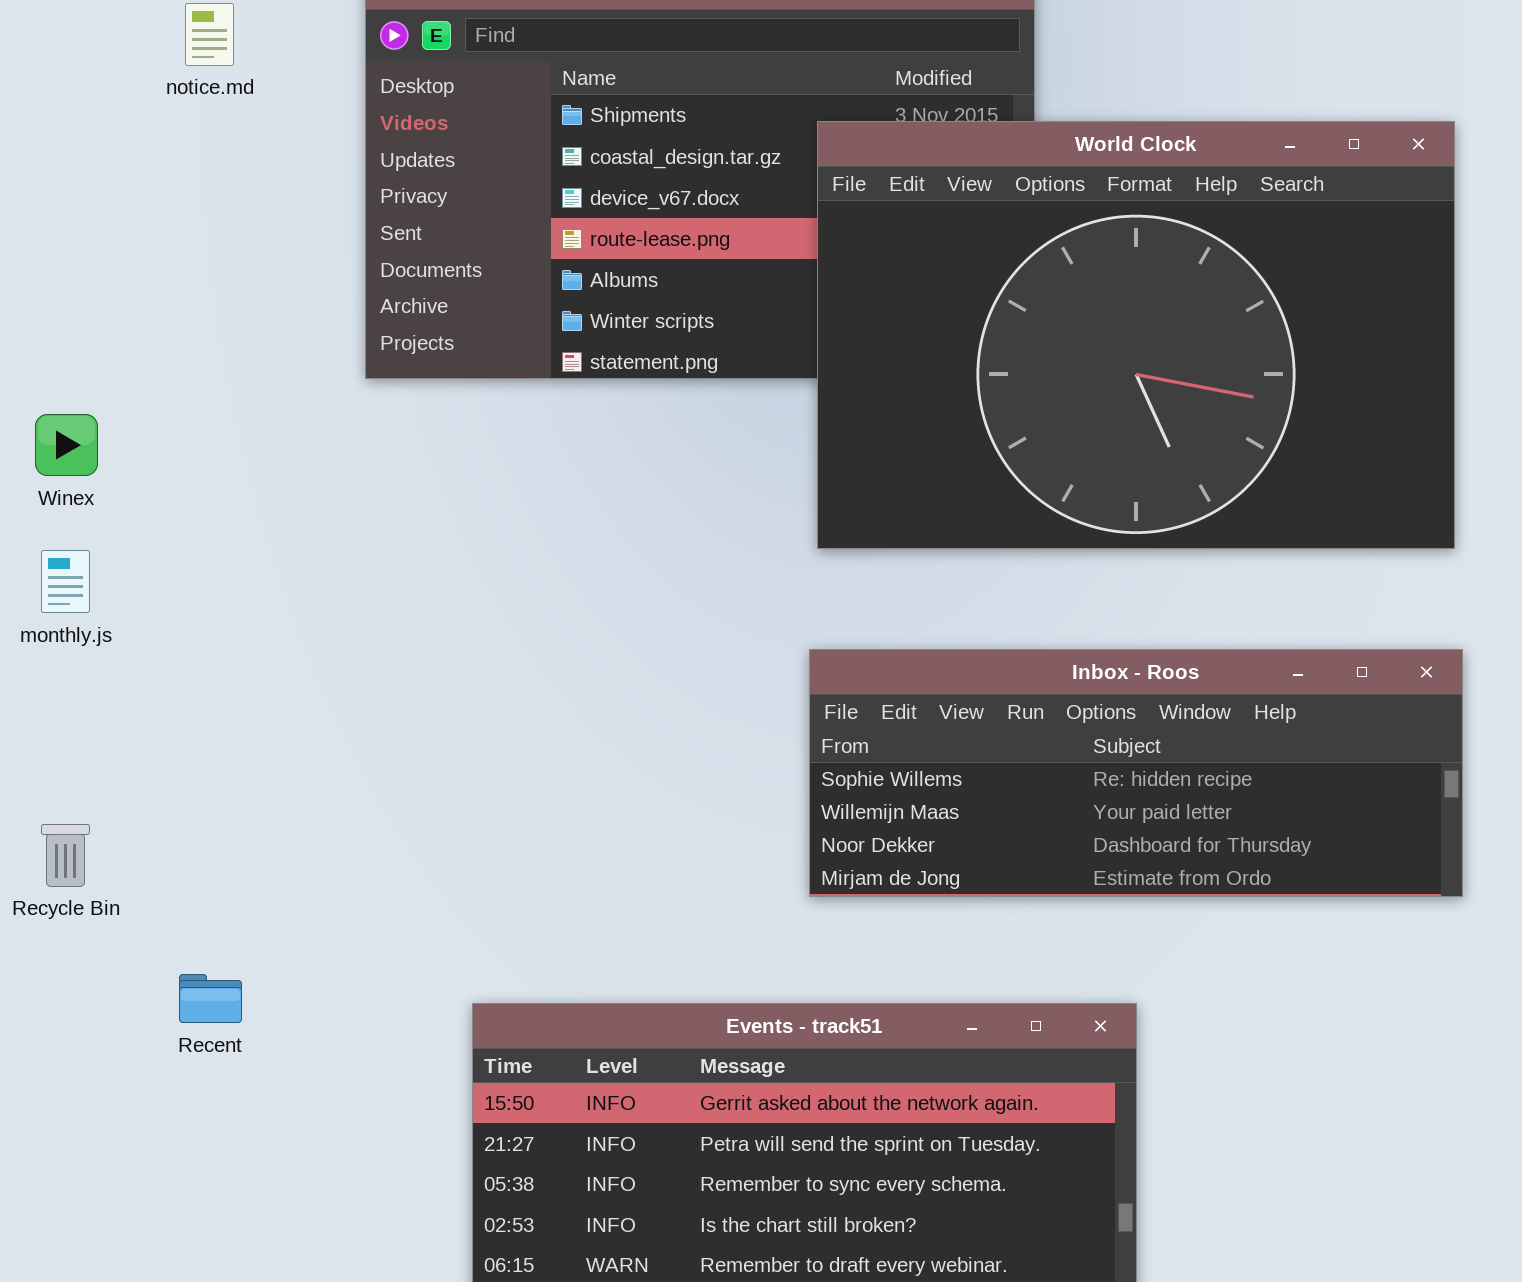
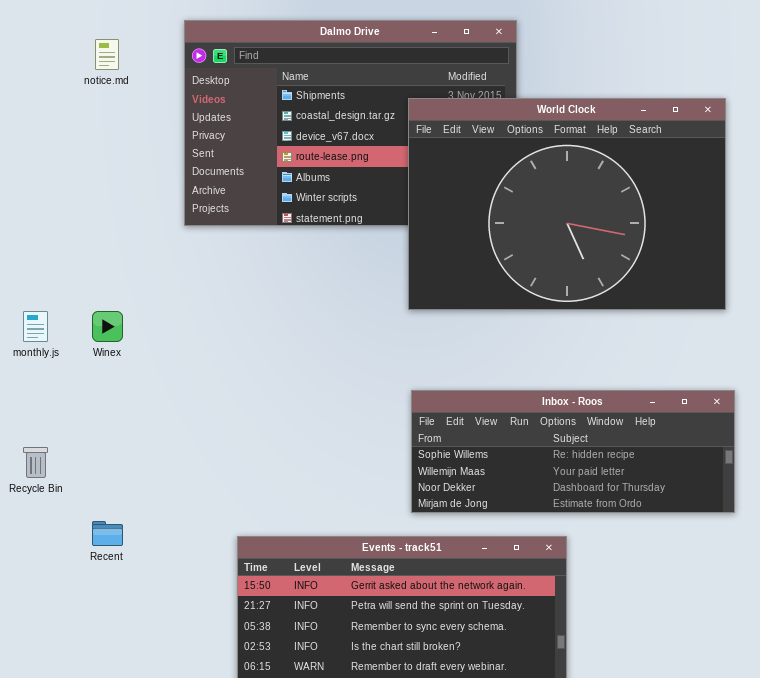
Winex: [35,414,98,476] -> [92,311,123,342], moved
Inbox - Roos: [809,649,1463,897] -> [411,390,735,513], moved

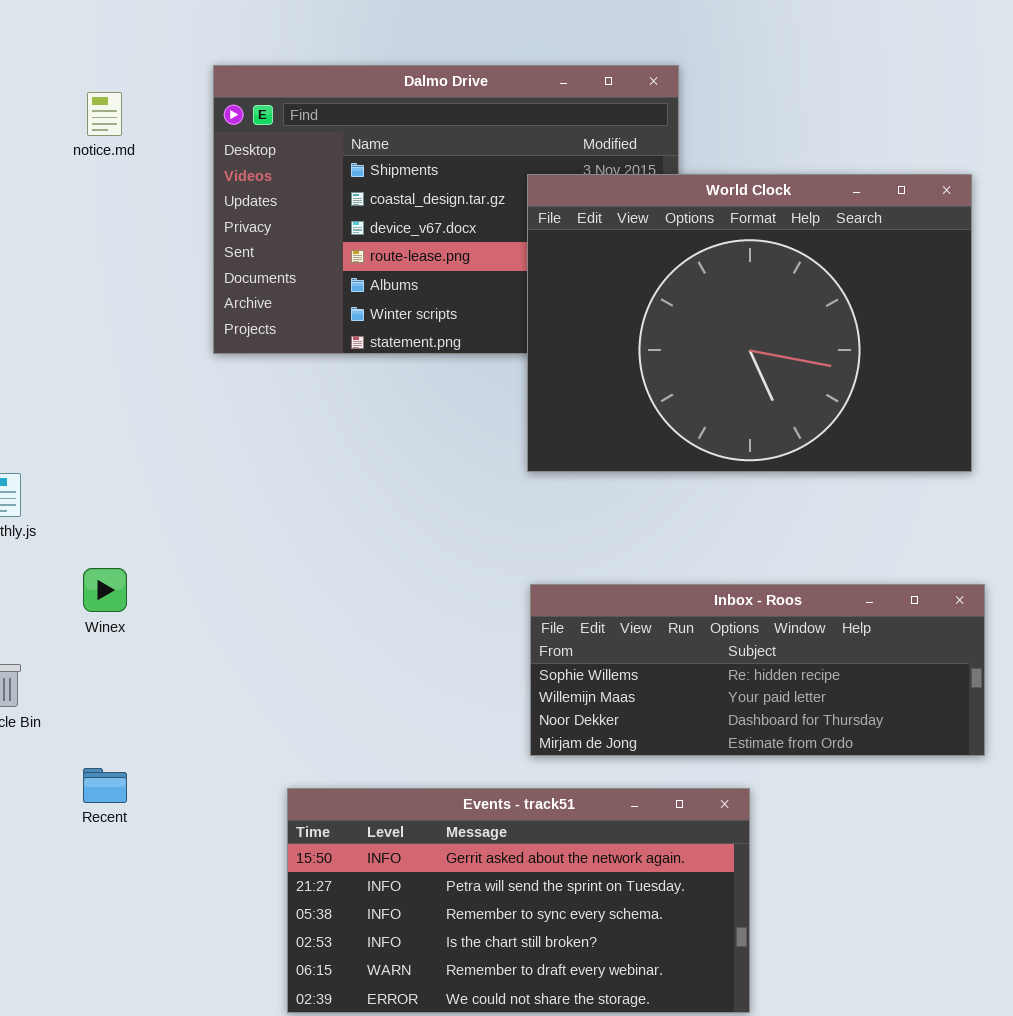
Winex: [92,311,123,342] -> [83,568,127,612], moved

